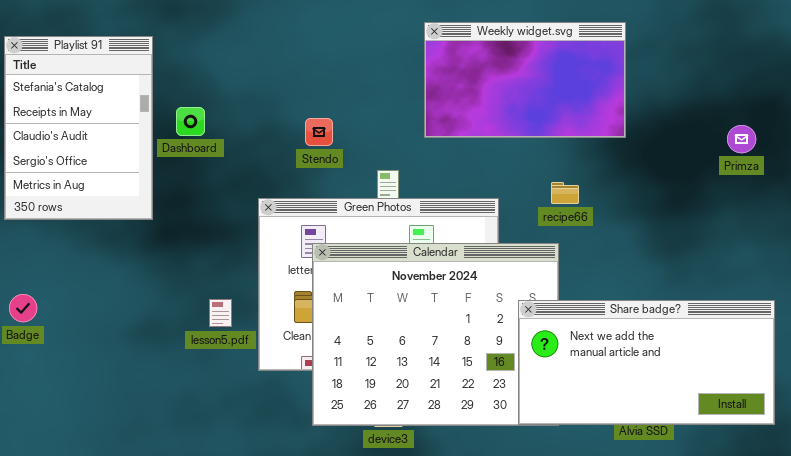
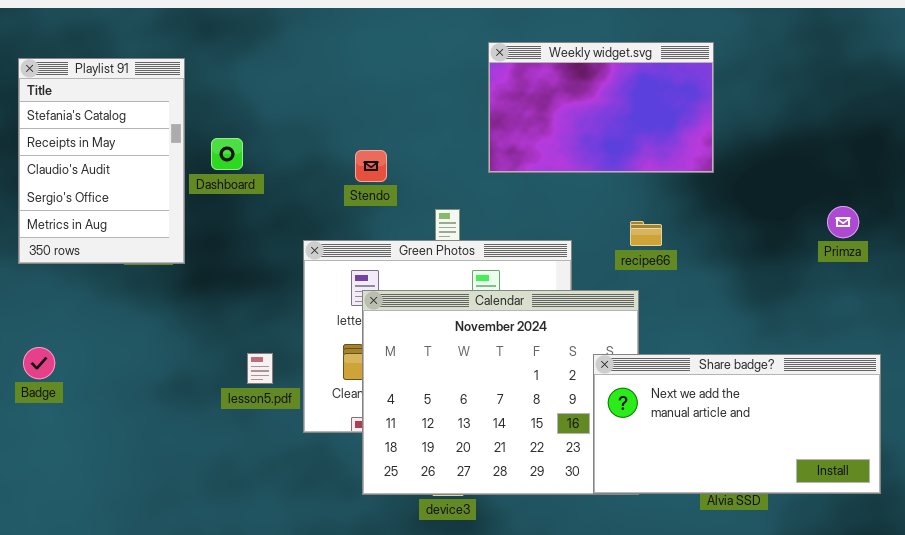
Primza: [727,125,756,153] -> [827,206,859,238], moved

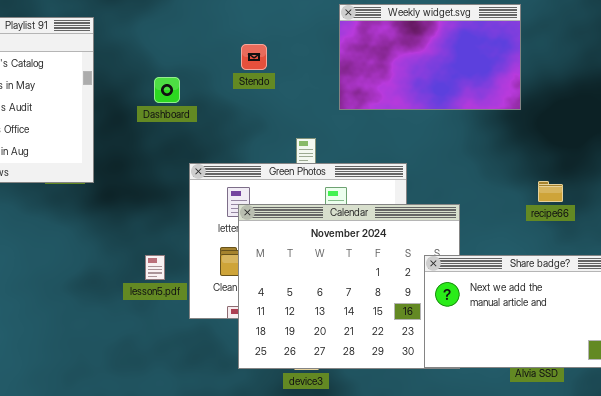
Dashboard: [211,138,243,170] -> [154,77,180,103], moved
Stendo: [355,150,387,182] -> [241,44,267,70], moved
recipe66: [630,221,662,246] -> [538,181,563,202], moved

